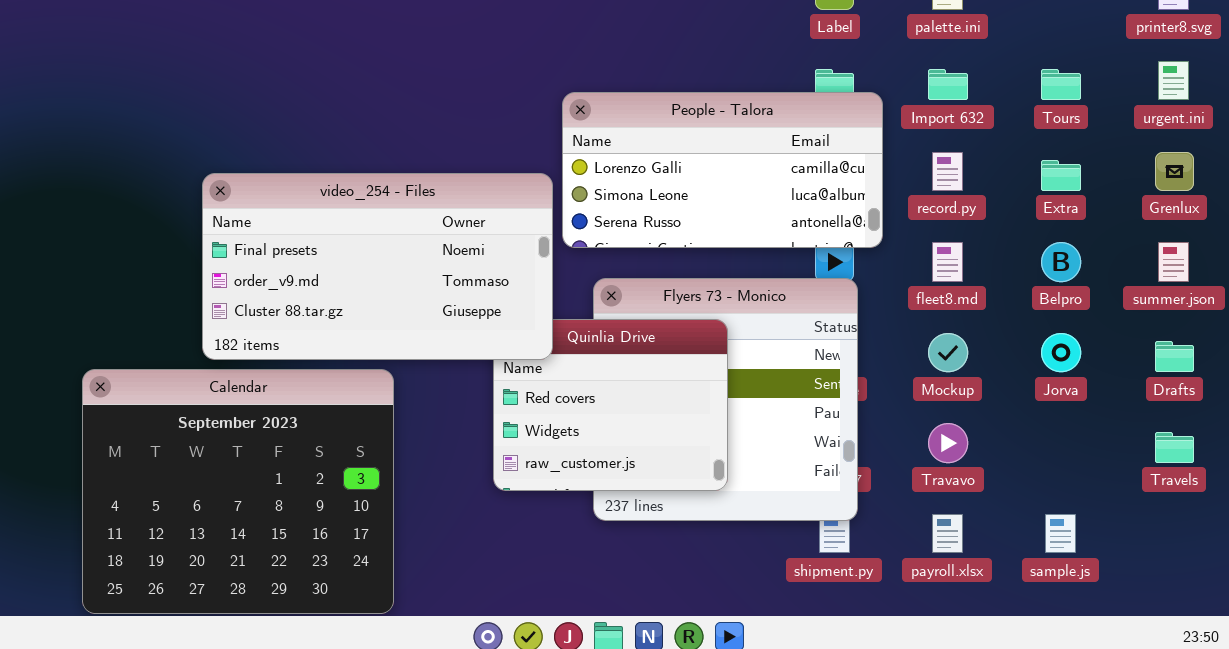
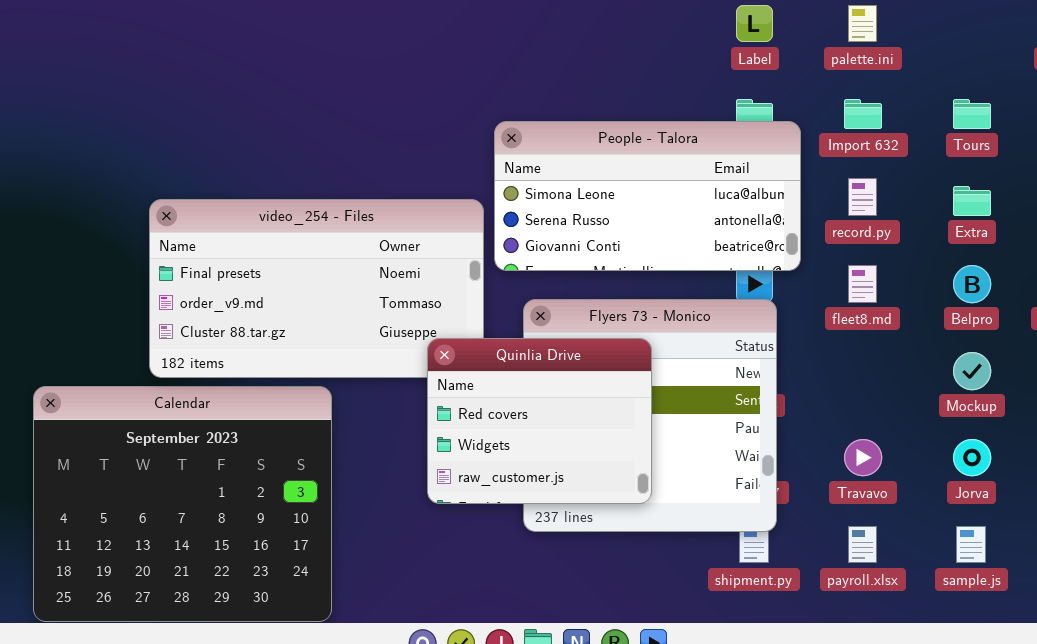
People - Talora: [562,92,883,248] -> [494,121,801,271], scrolled down 1 row
Quinlia Drive: [493,319,728,491] -> [427,338,652,504], raised
Mockup: [928,333,968,372] -> [953,352,991,390], moved
Jorva: [1041,333,1081,372] -> [953,439,991,476], moved

